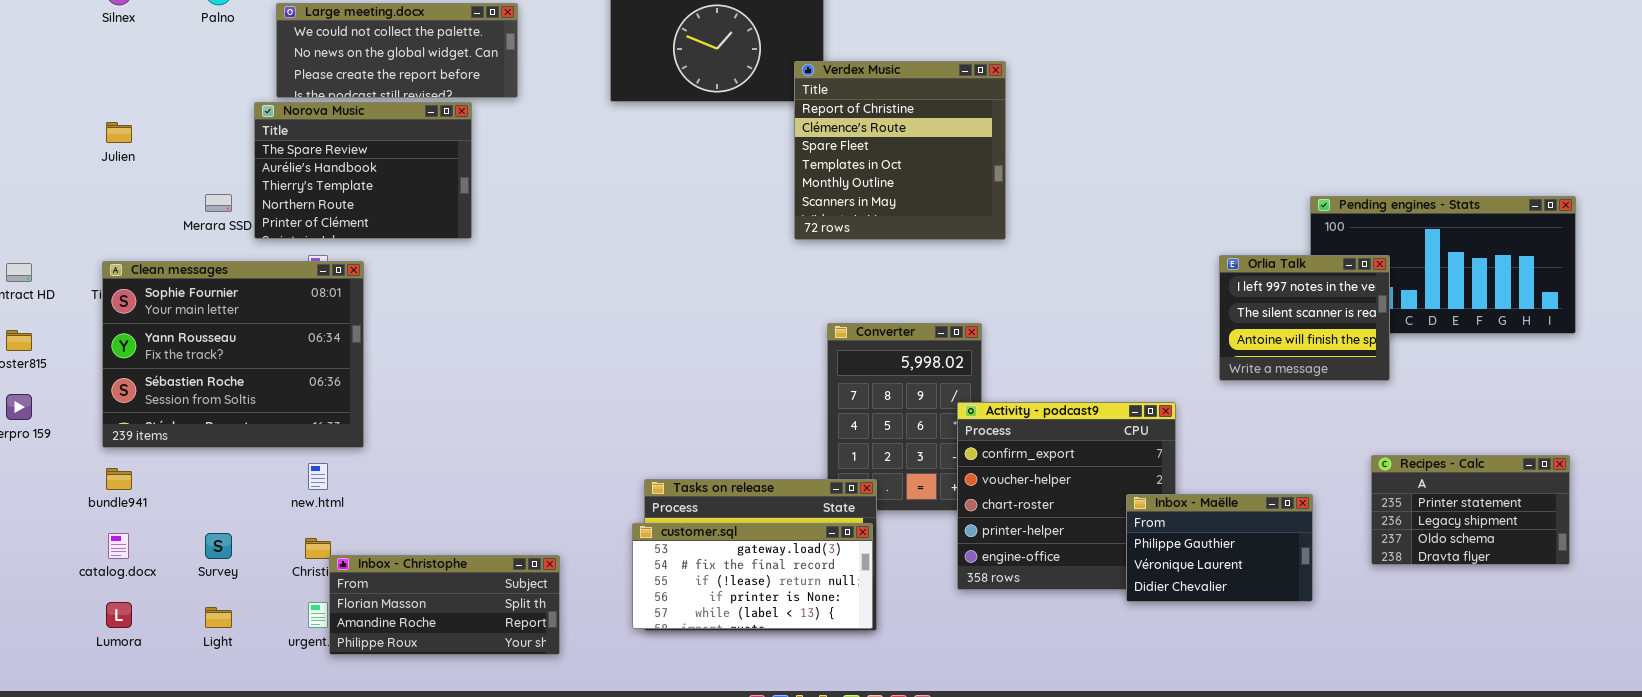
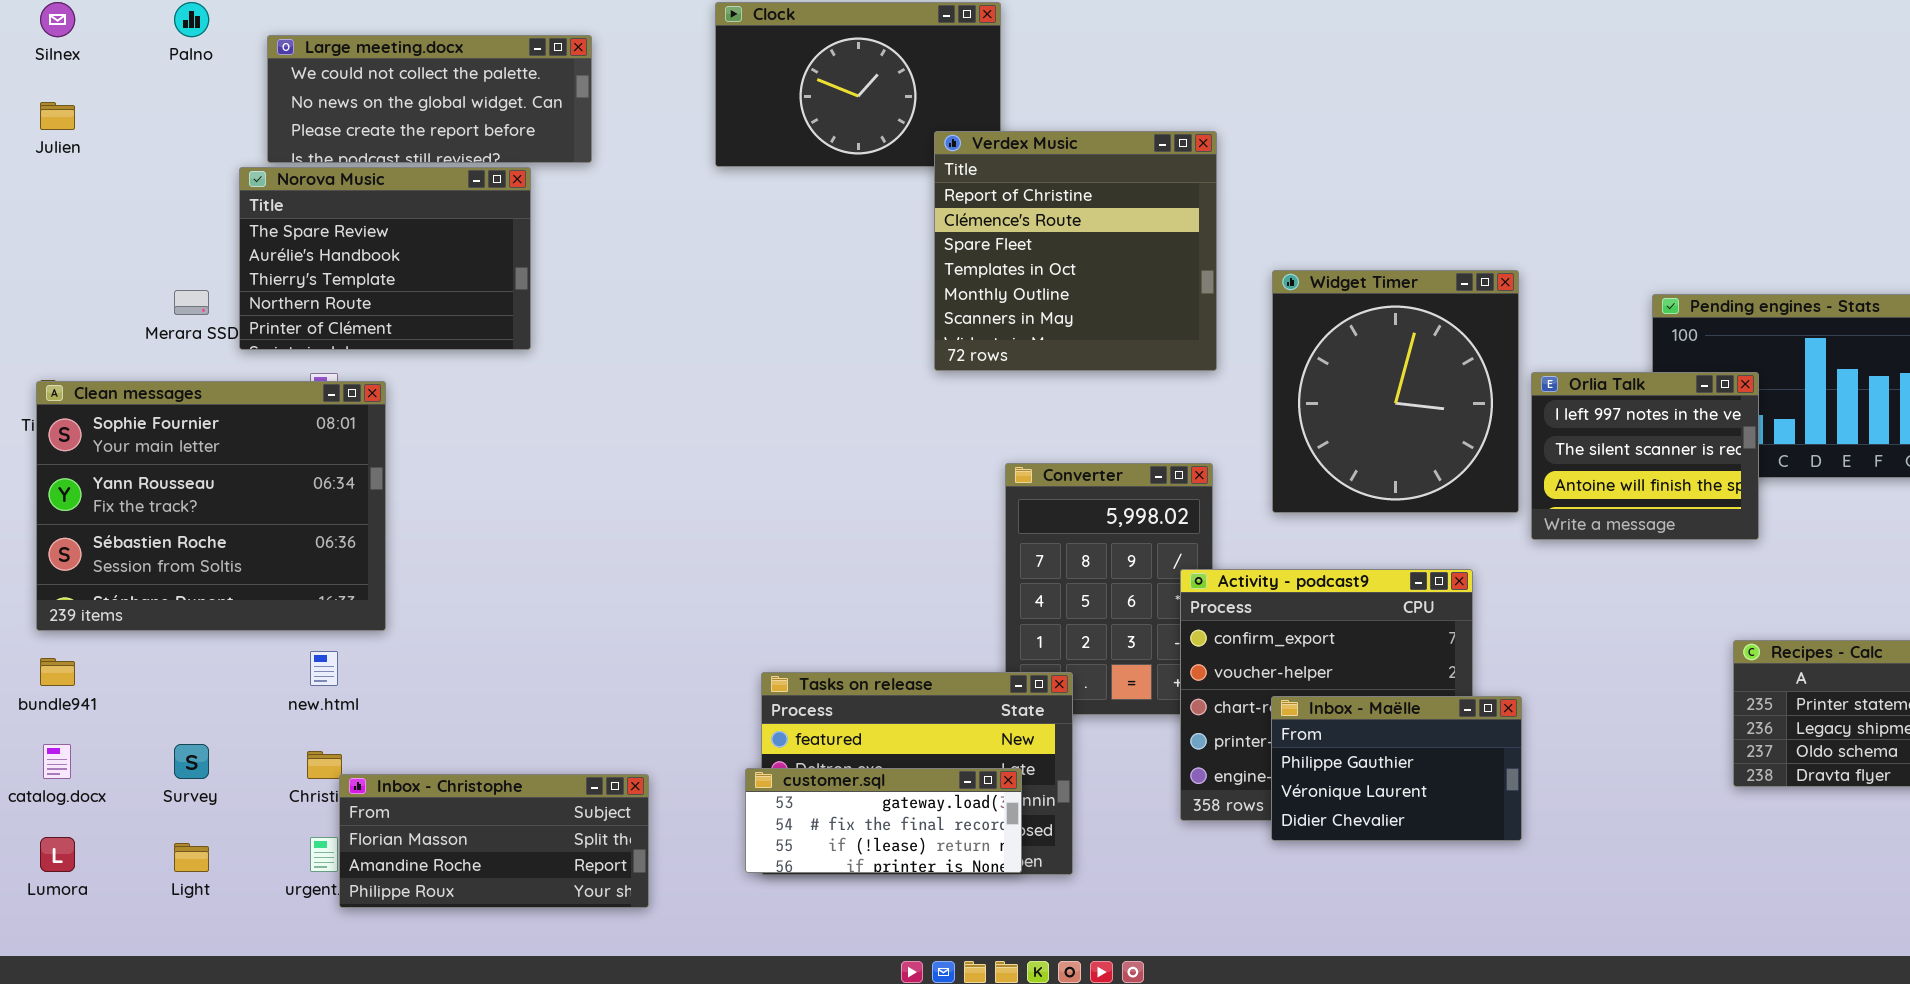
Verdex Music: [794,61,1006,240] -> [934,131,1217,371], moved
Julien: [106,122,132,143] -> [40,102,75,130], moved
Widget Timer: none -> [1272,270,1519,513], opened
Inbox - Maëlle: [1126,494,1313,602] -> [1271,696,1522,841], moved
customer.sql: [632,523,873,629] -> [745,768,1022,873], resized

